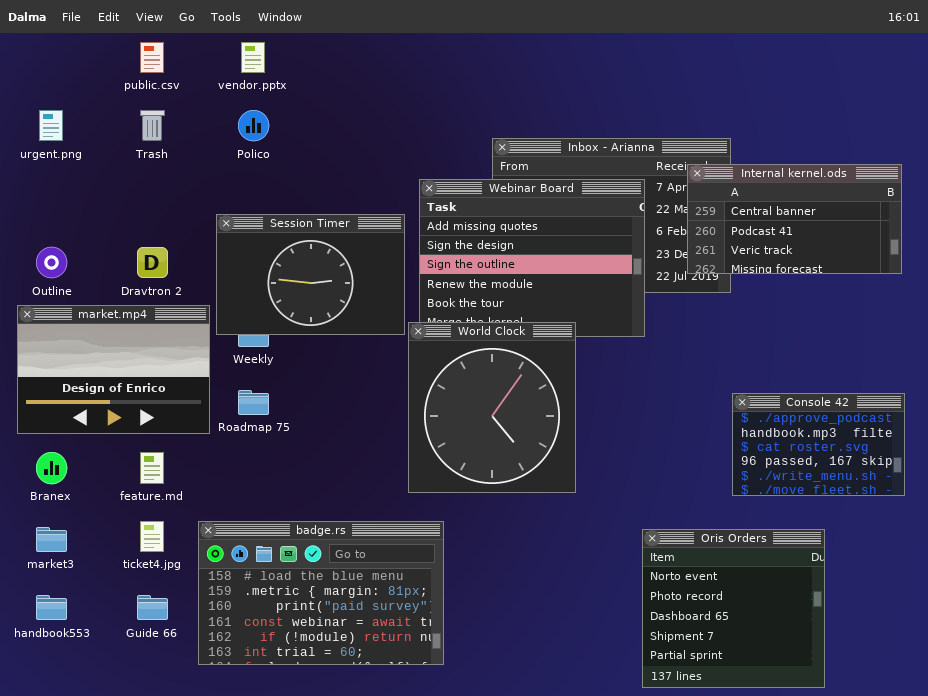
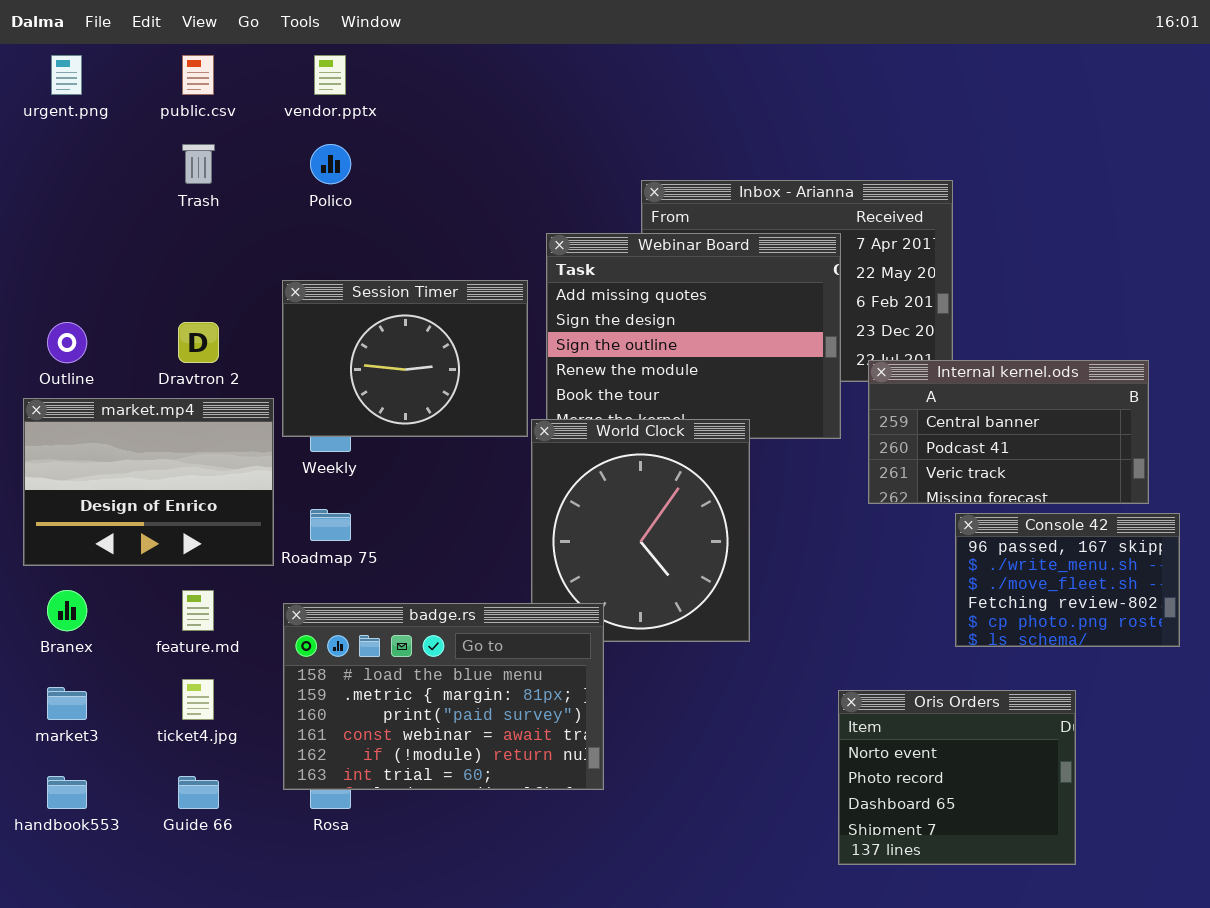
urgent.png: [39,110,63,141] -> [51,55,82,95], moved
Internal kernel.ods: [687,164,902,274] -> [868,360,1149,504], moved
Console 42: [732,393,905,496] -> [955,513,1180,647], scrolled down 3 rows
badge.rs: [198,521,444,665] -> [283,603,604,790], moved
Oris Orders: [642,529,825,688] -> [838,690,1076,865], resized

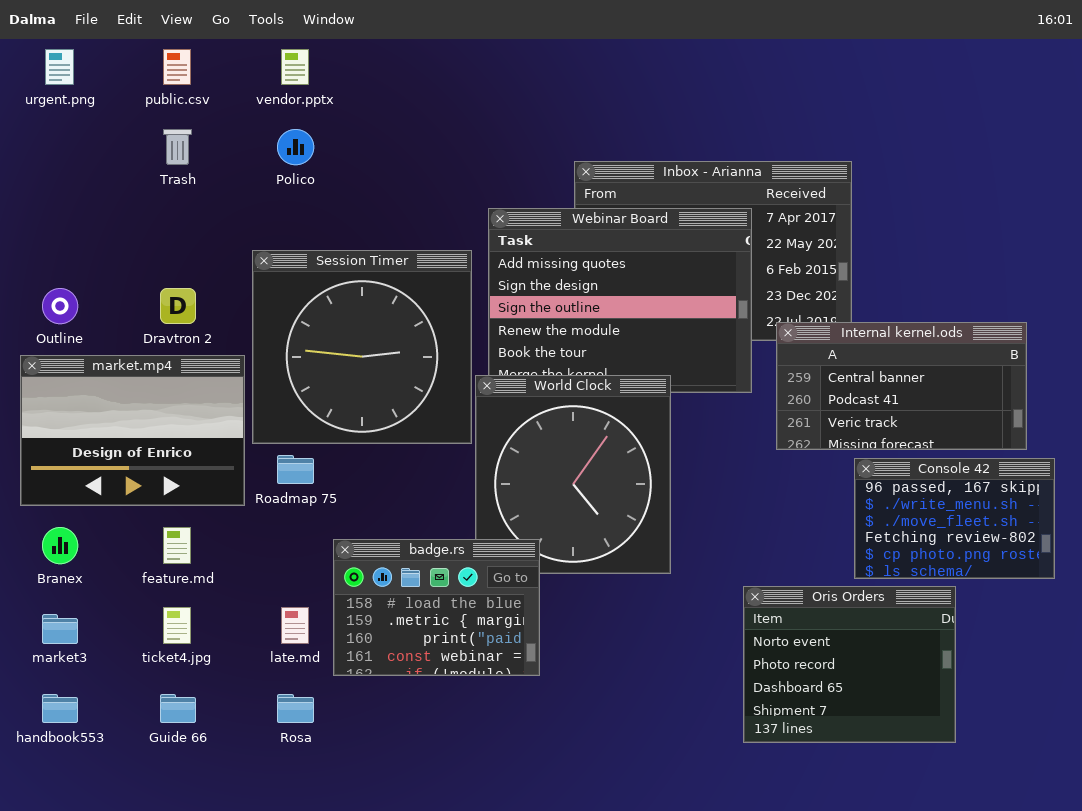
Session Timer: [282,280,528,437] -> [252,250,472,444], resized
badge.rs: [283,603,604,790] -> [333,539,540,676], resized
Oris Orders: [838,690,1076,865] -> [743,586,956,743], moved

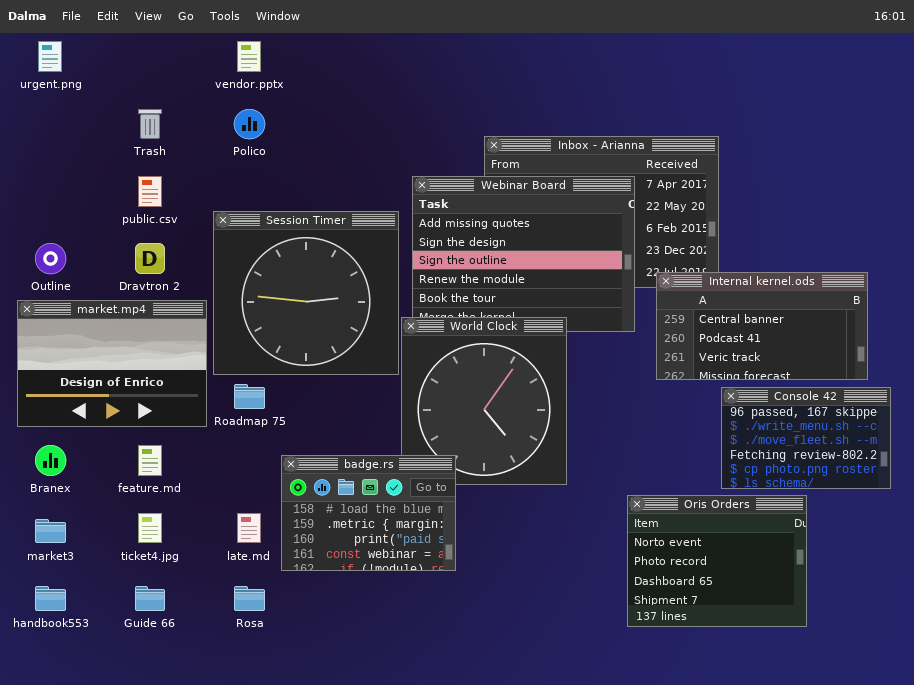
public.csv: [163,49,191,85] -> [138,176,162,207], moved

